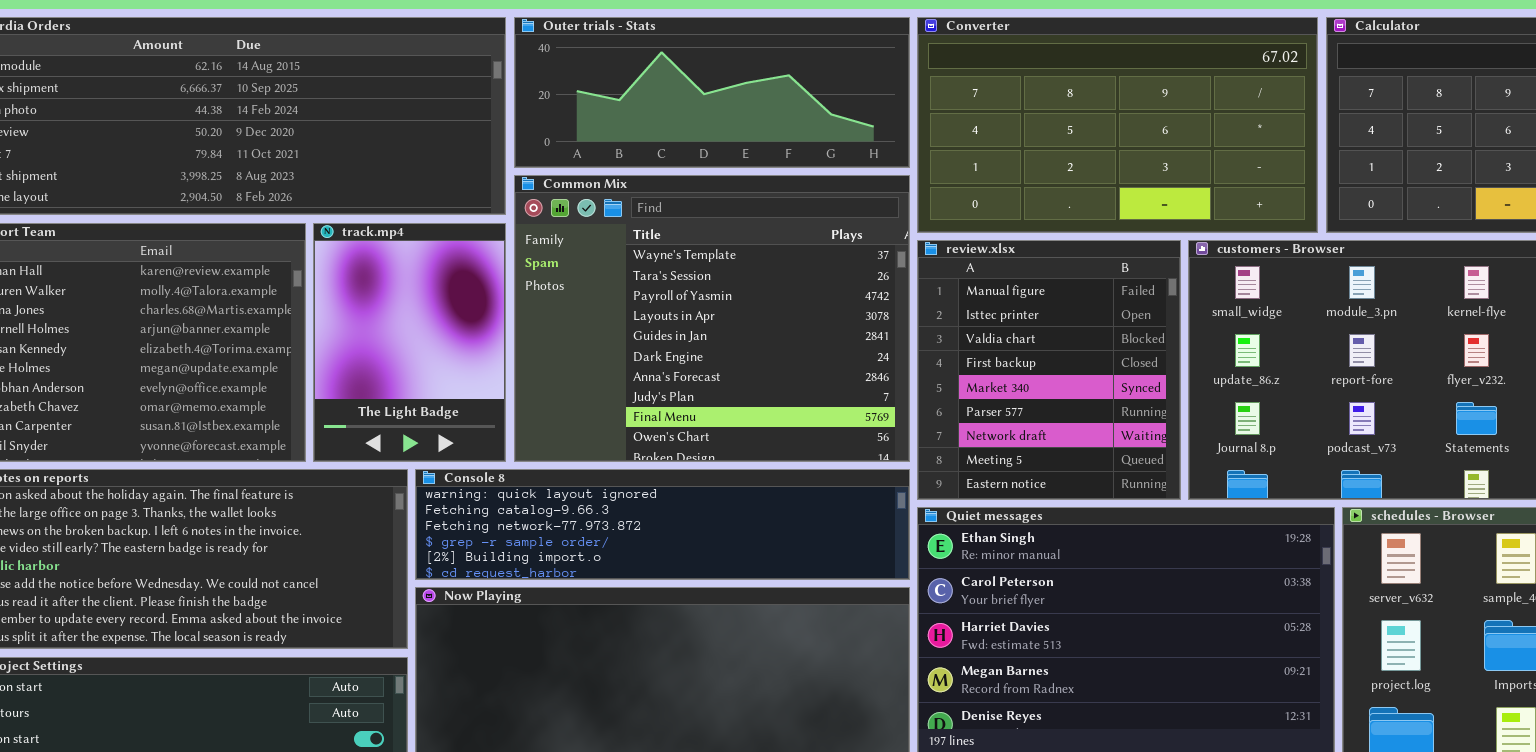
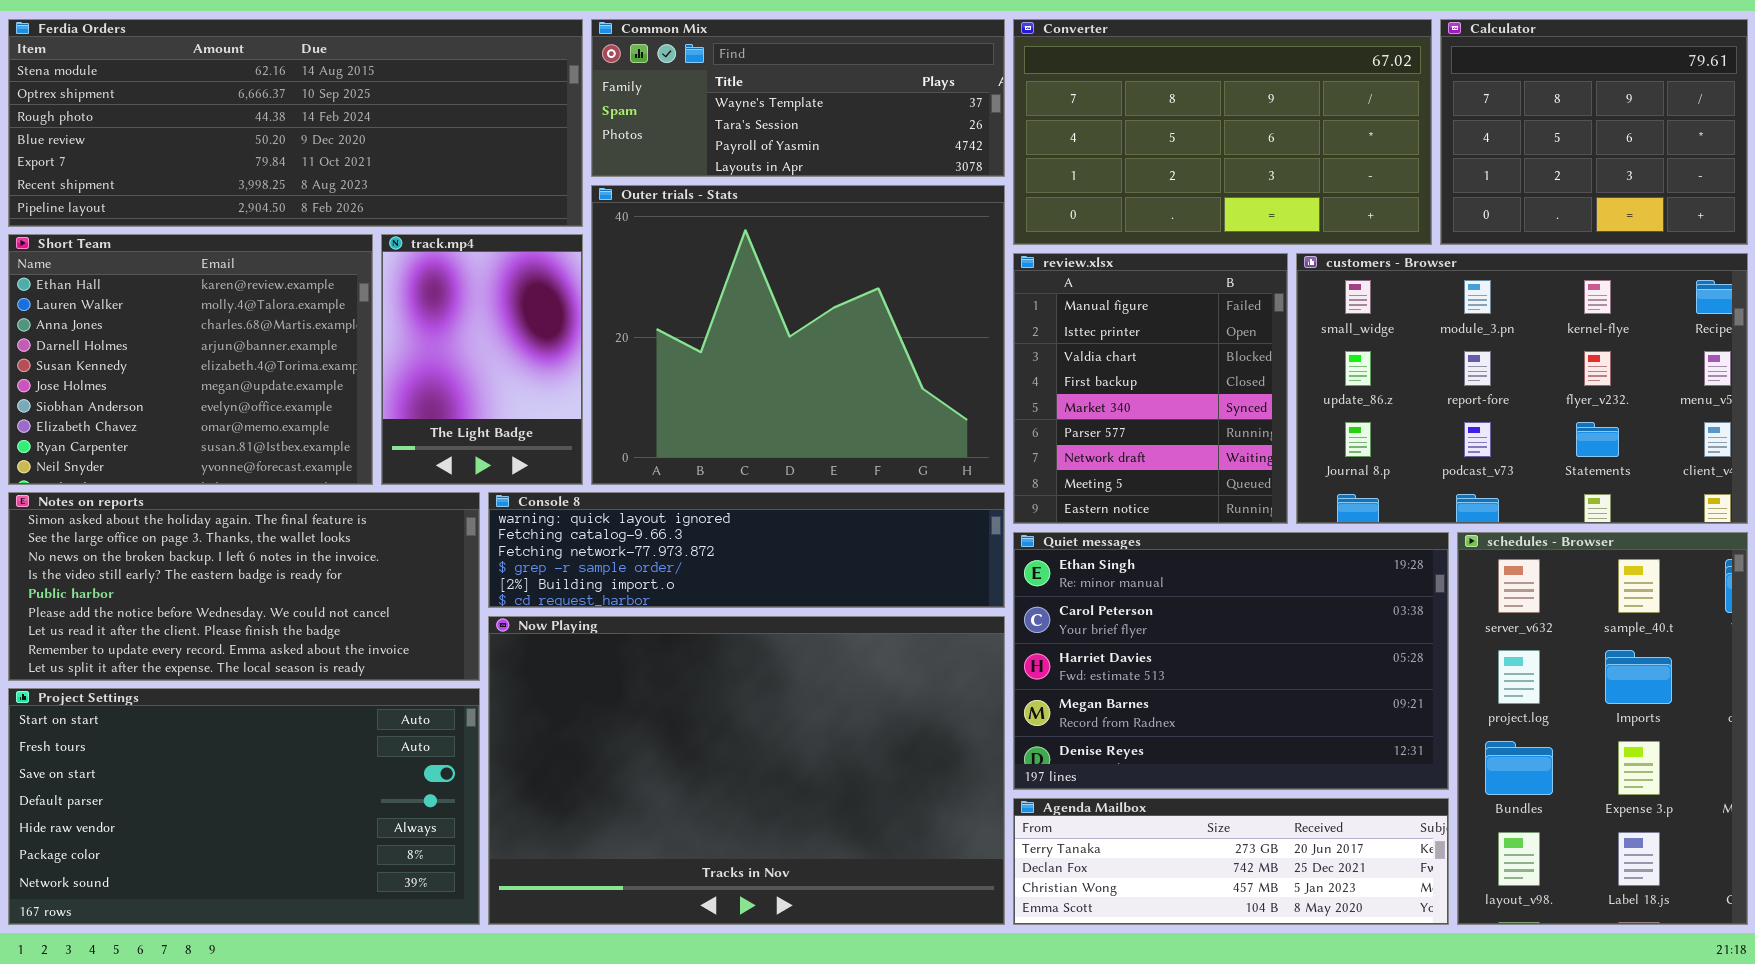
Outer trials - Stats: [514,17,910,168] -> [591,185,1005,485], moved, resized
Common Mix: [514,175,910,462] -> [591,19,1005,177], moved, resized

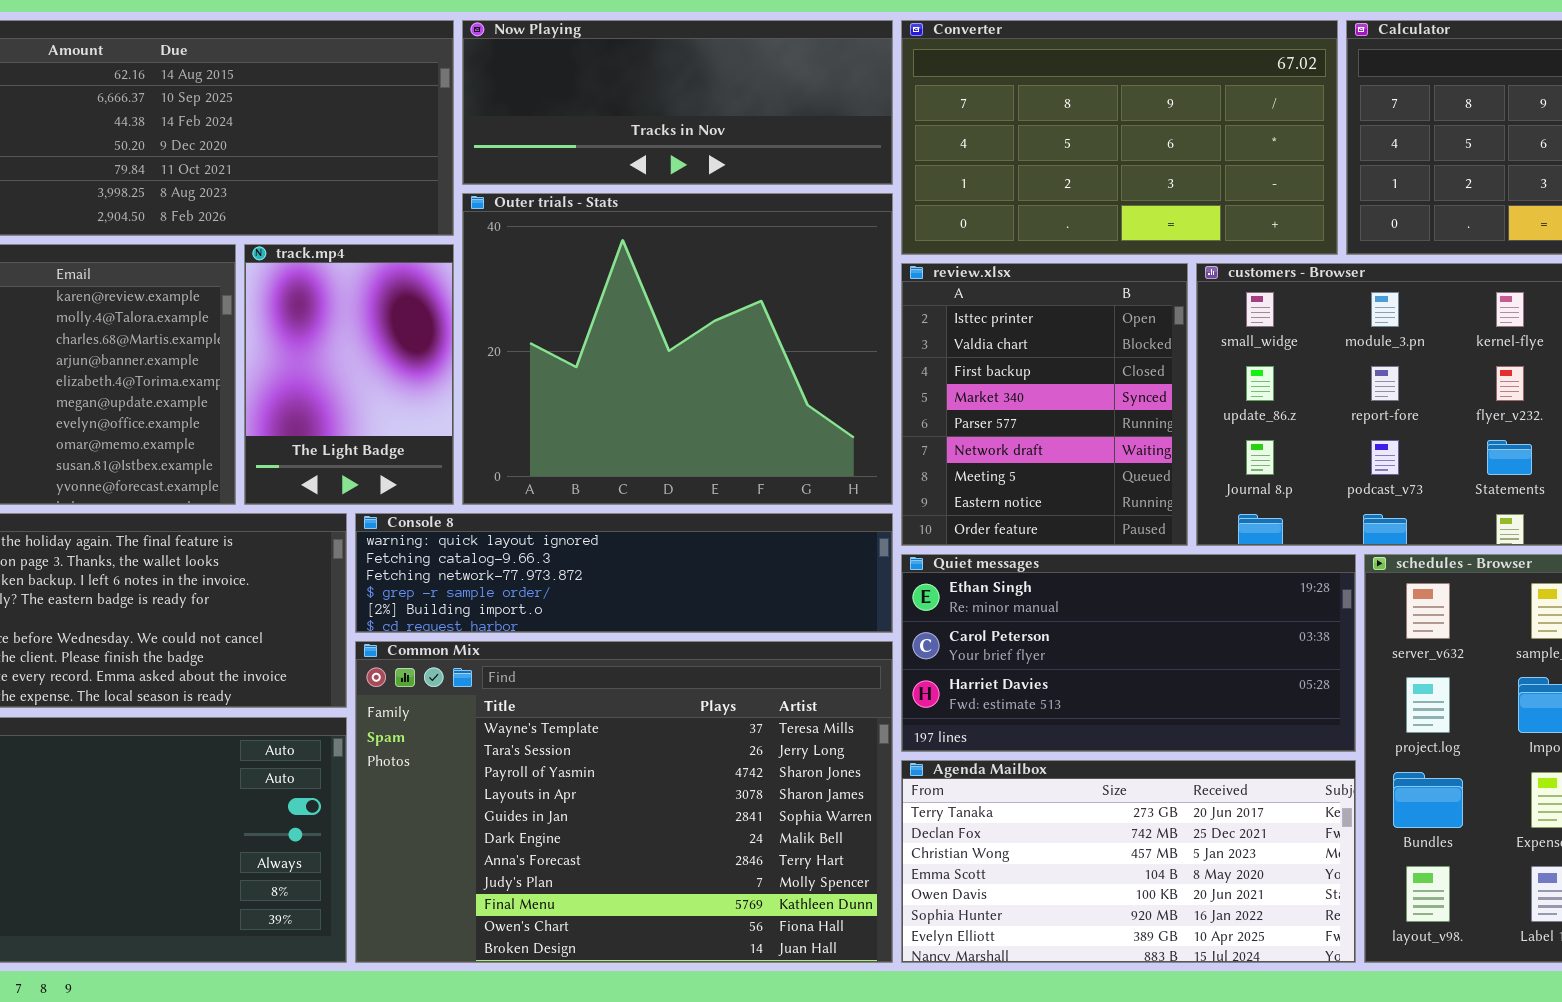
Common Mix: [591,19,1005,177] -> [355,641,893,963], moved, resized
review.xlsx: [1013,253,1288,524] -> [901,263,1188,546], scrolled down 1 row
Quiet messages: [1013,532,1449,790] -> [901,554,1356,752], resized
Now Playing: [488,616,1005,925] -> [462,20,893,185], moved, resized
Agenda Mailbox: [1013,798,1449,925] -> [901,760,1356,963], resized

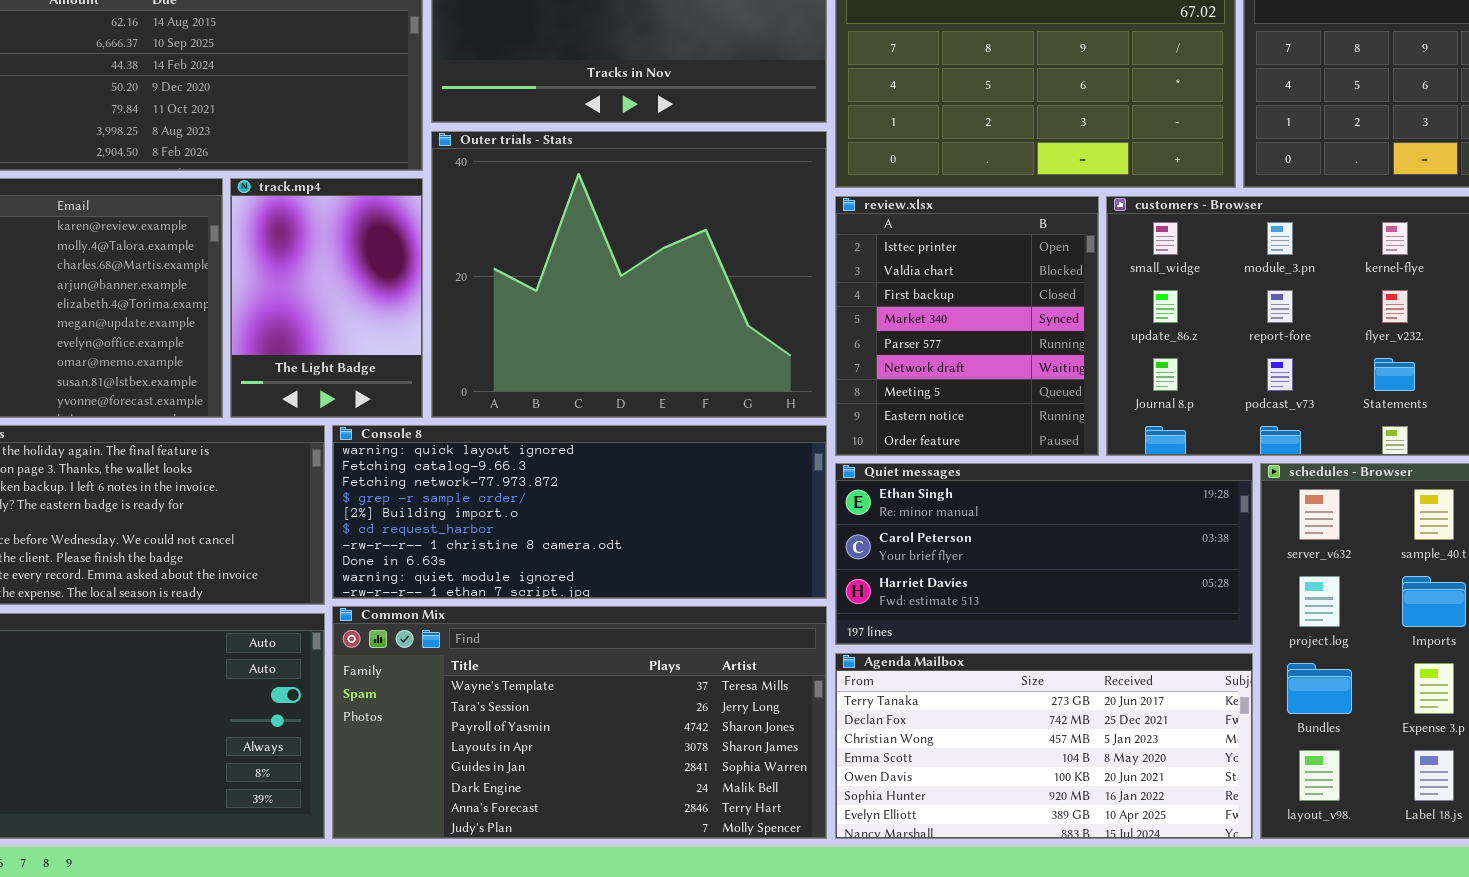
Console 8: [355,513,893,633] -> [332,425,827,599], resized
Common Mix: [355,641,893,963] -> [332,606,827,839], resized

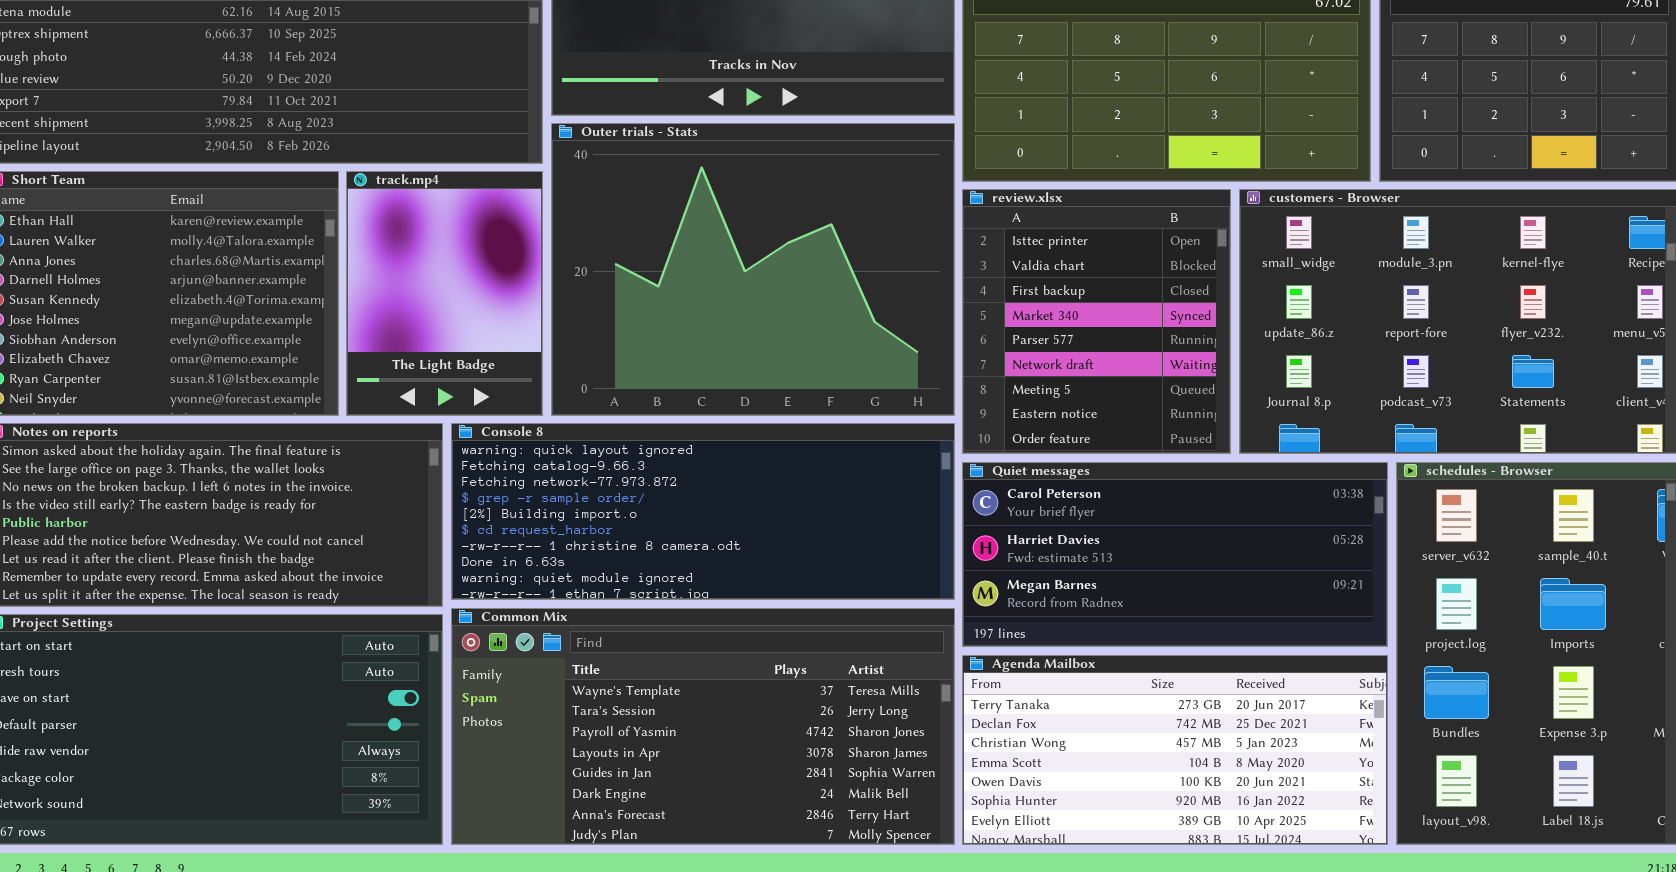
Quiet messages: [835,463,1253,645] -> [962,462,1388,647], scrolled down 1 row

